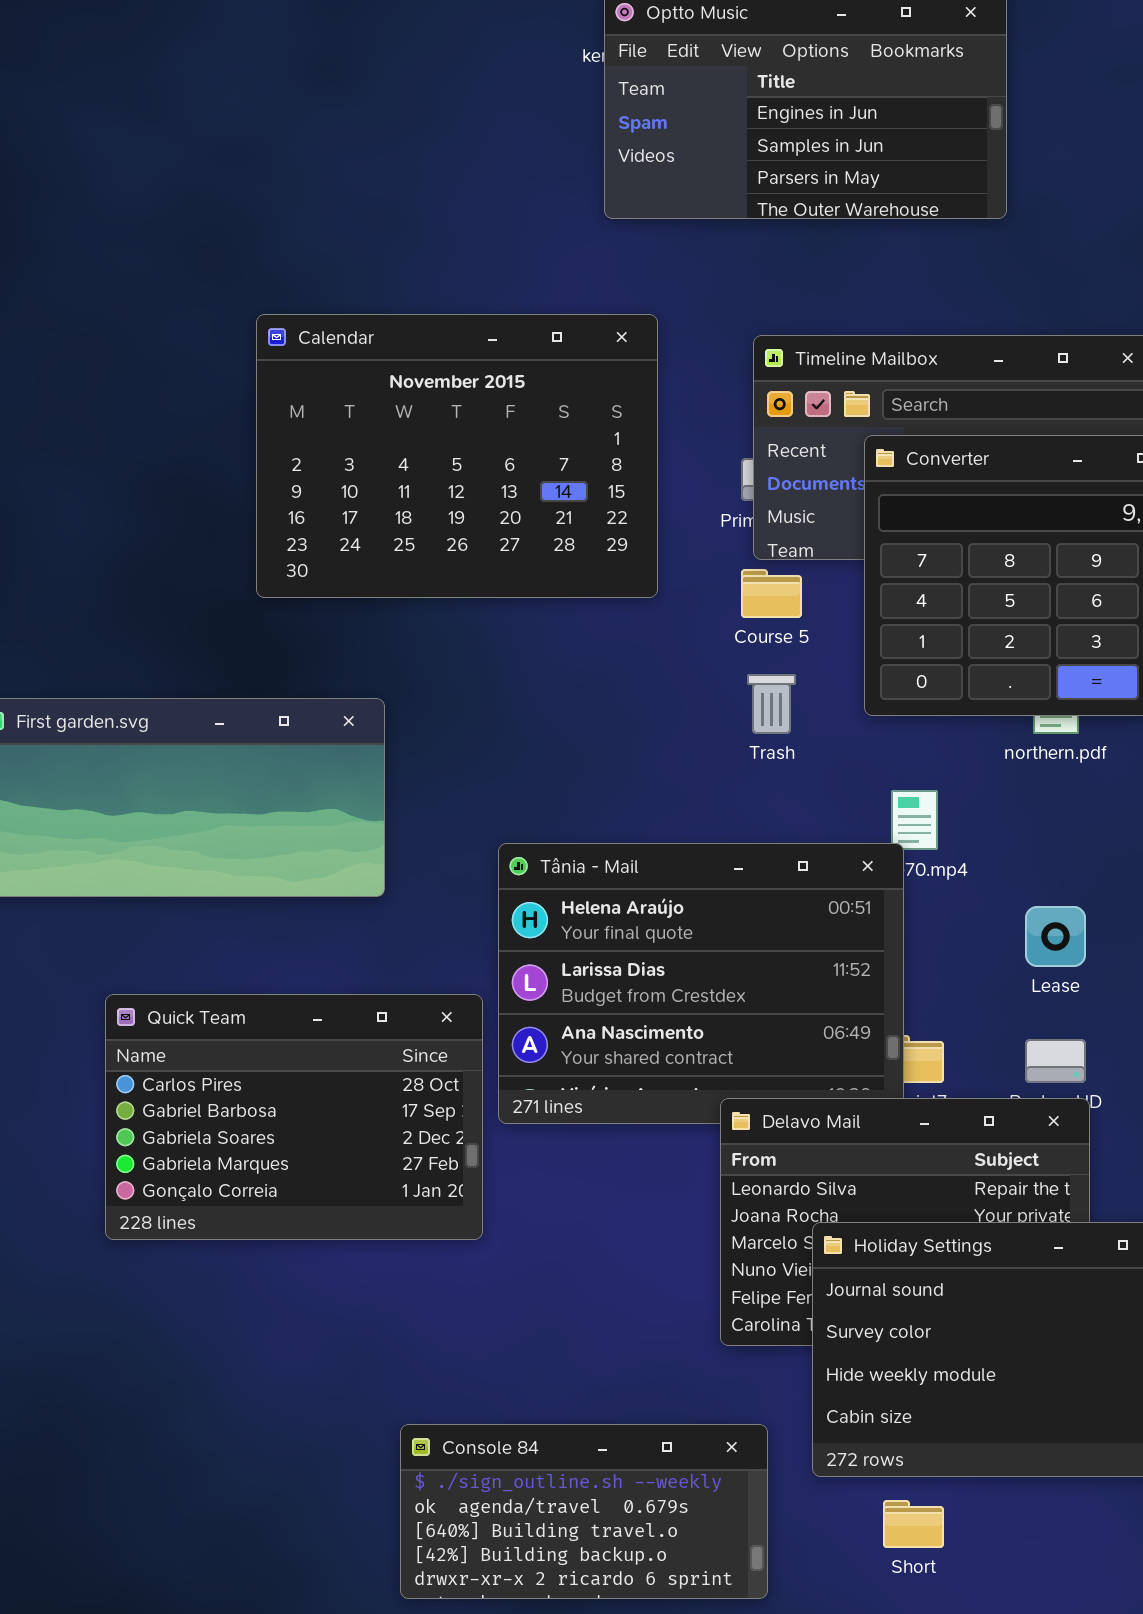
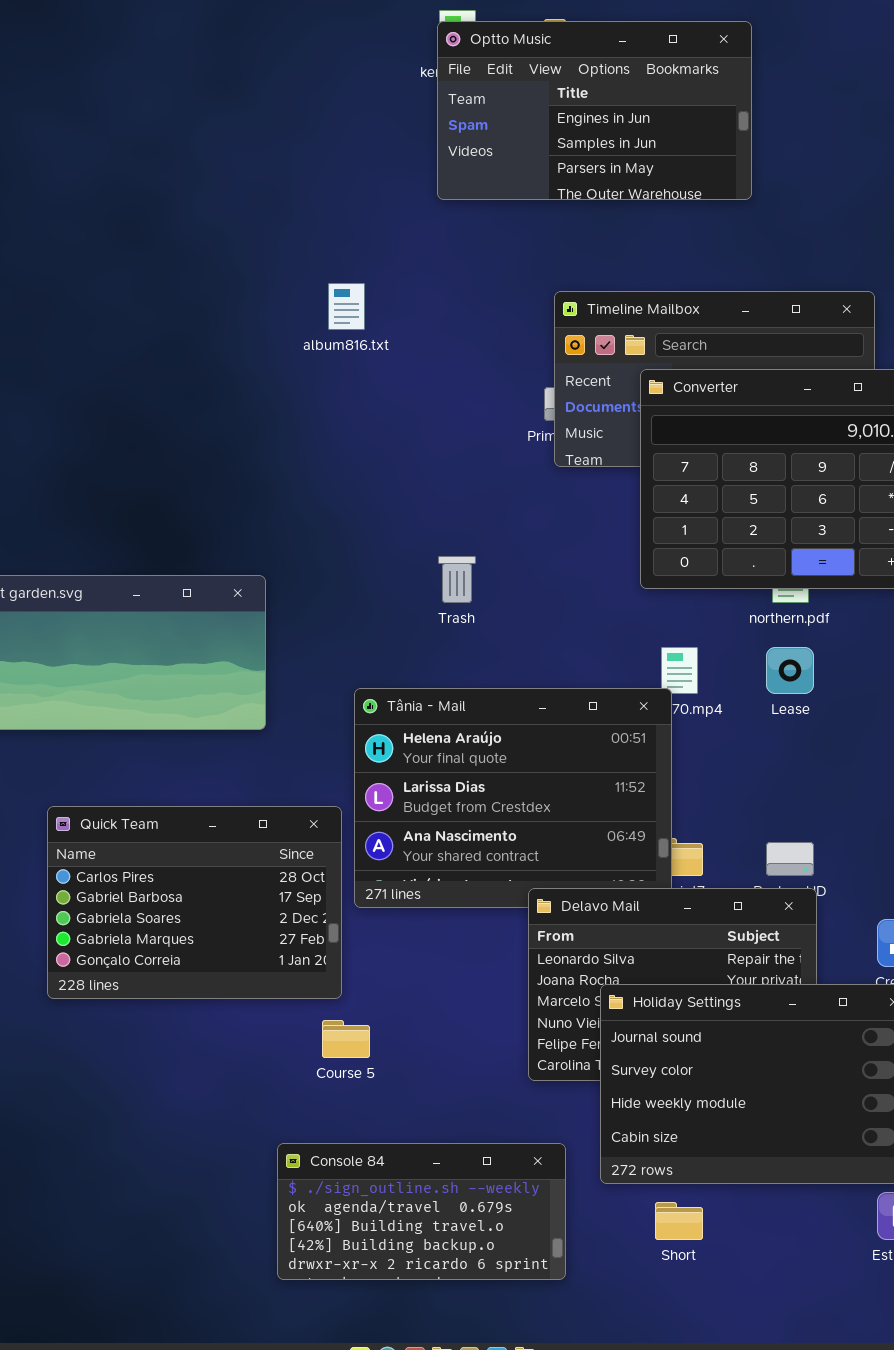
Calendar: [256,314,658,598] -> none, closed
Course 5: [741,569,802,618] -> [322,1020,370,1058], moved
Trash: [747,674,796,734] -> [438,556,476,603], moved
Lease: [1025,906,1086,967] -> [766,647,814,694], moved

